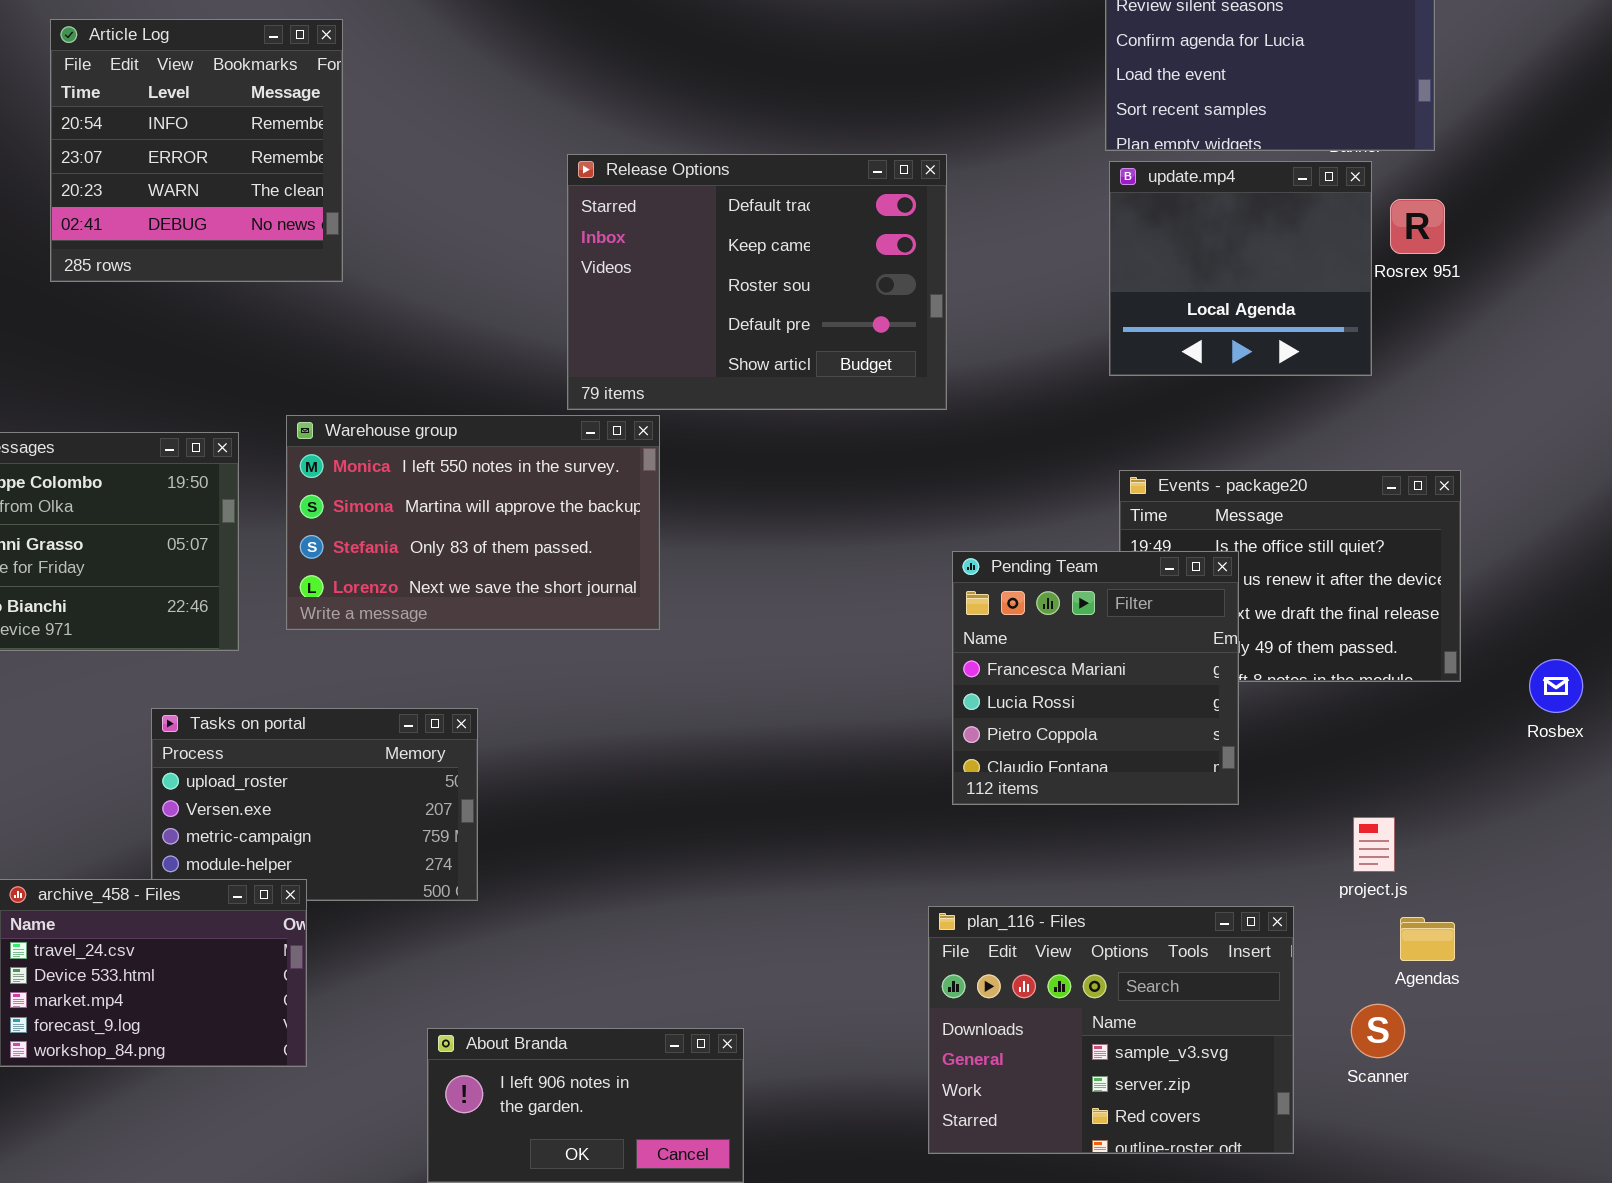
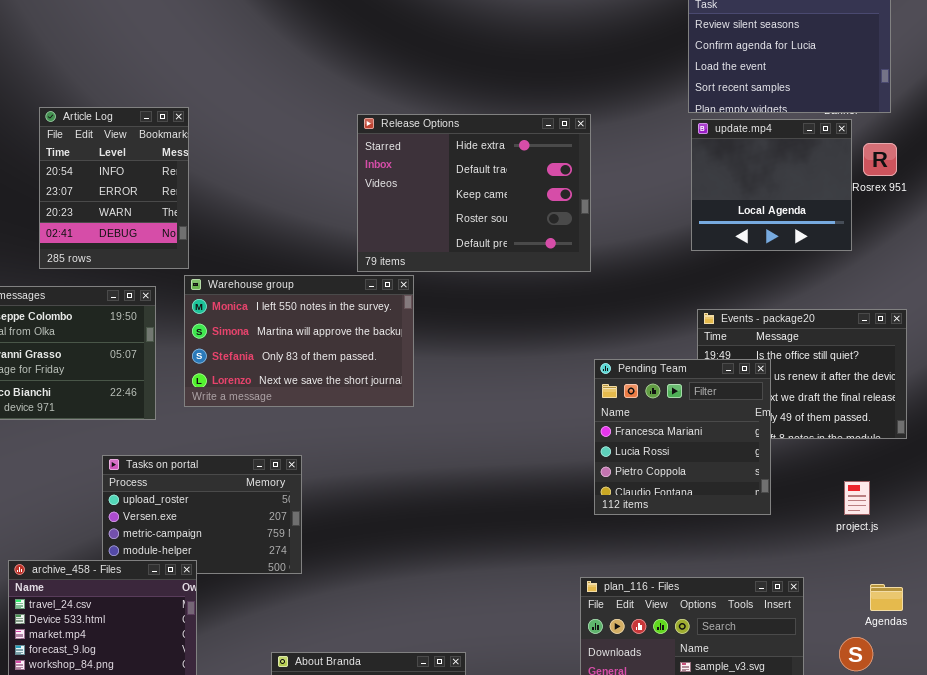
Article Log: [50,19,343,282] -> [39,107,189,269], moved, resized
Release Options: [567,154,947,410] -> [357,114,591,272], scrolled up 1 row
project.js: [1353,817,1395,872] -> [844,481,870,515], moved

